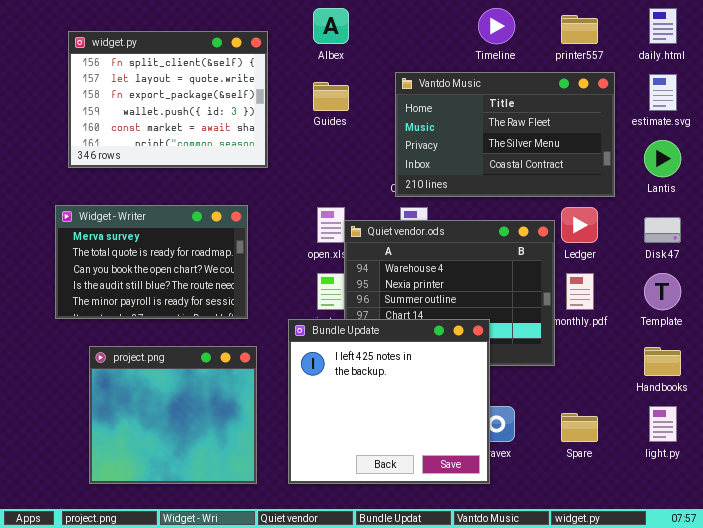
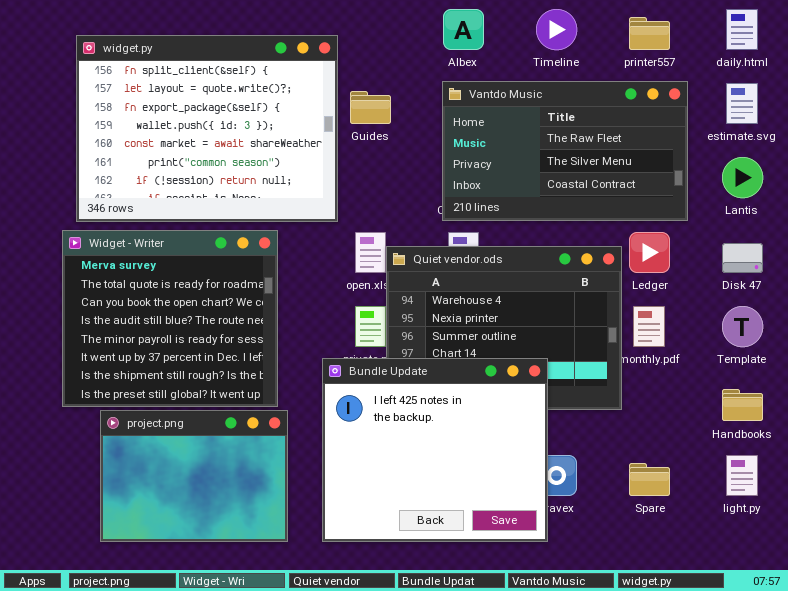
Albex: [313,8,349,44] -> [443,9,484,50], moved
widget.py: [68,31,268,168] -> [76,35,338,222], resized
Widget - Writer: [55,205,248,319] -> [62,230,278,407], resized
project.png: [89,346,257,484] -> [100,410,288,542], resized

